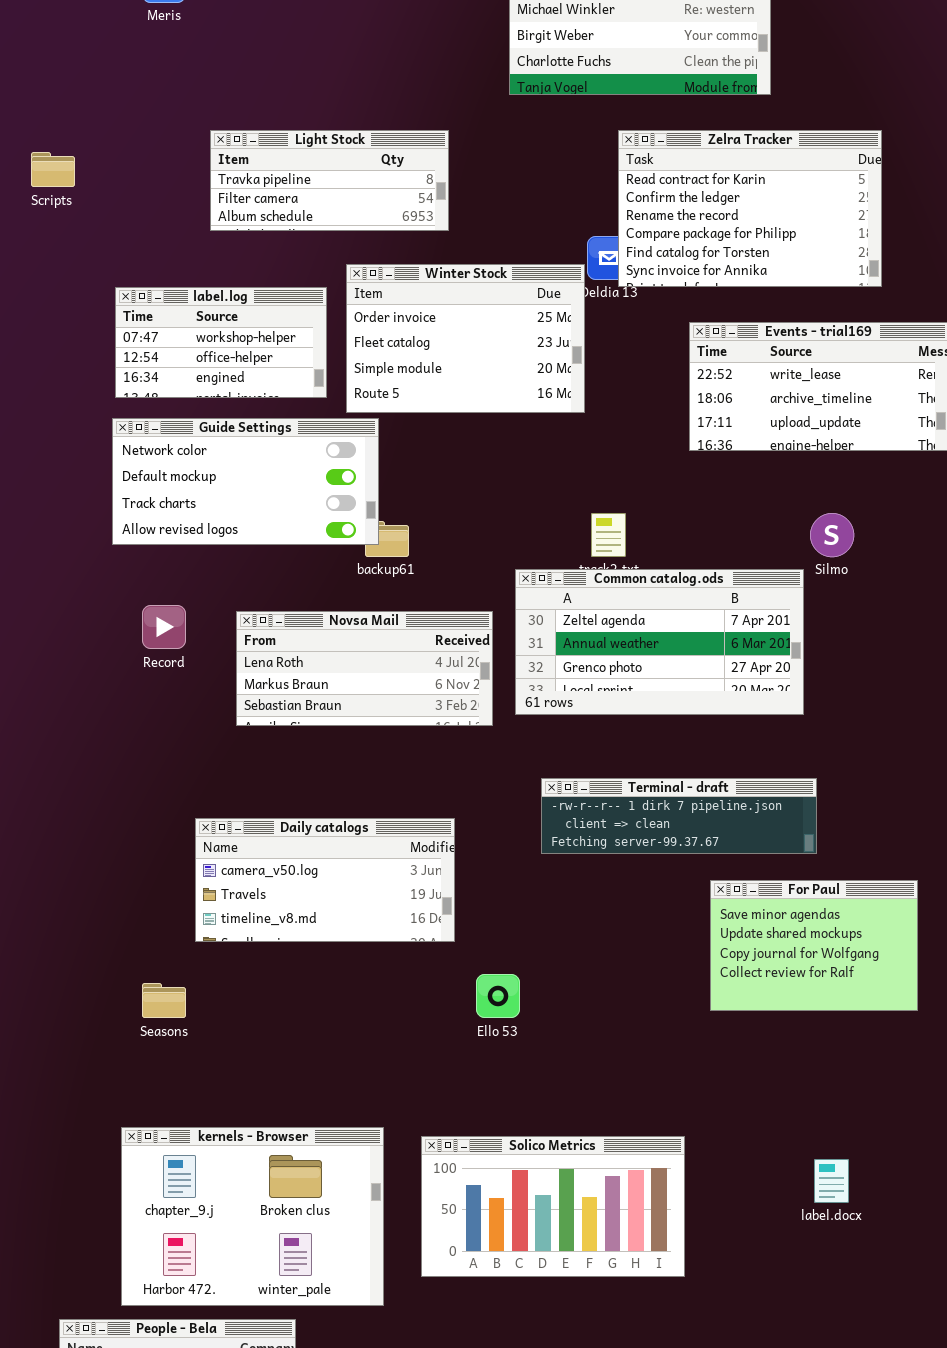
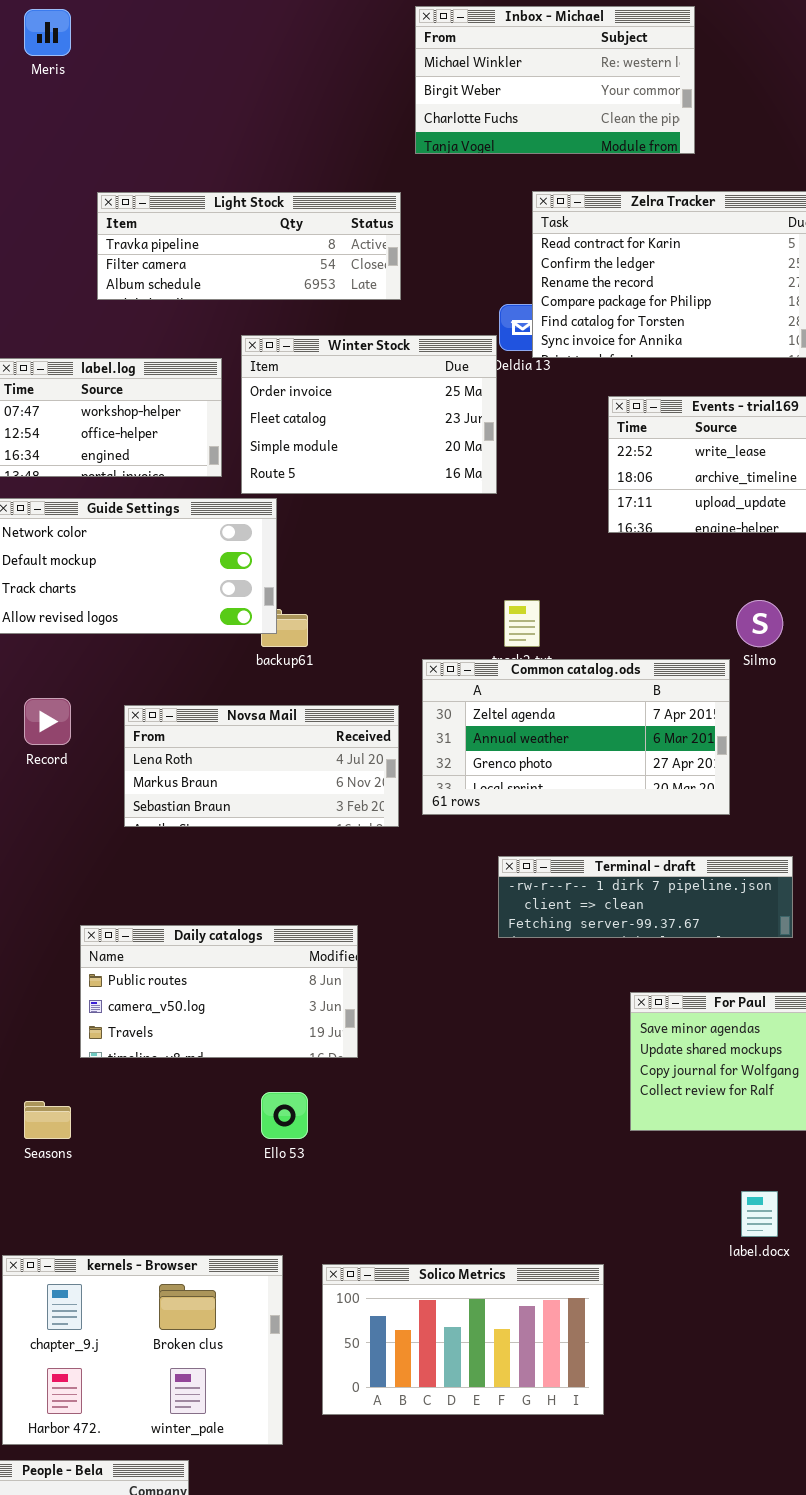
Light Stock: [210,130,449,231] -> [97,192,401,300], resized
Terminal - draft: [541,778,817,854] -> [498,856,793,938], moved
Daily catalogs: [195,818,455,942] -> [80,925,358,1058], scrolled up 1 row
Ello 53: [476,974,520,1018] -> [261,1092,308,1139], moved
label.docx: [814,1159,849,1203] -> [741,1191,778,1237], moved

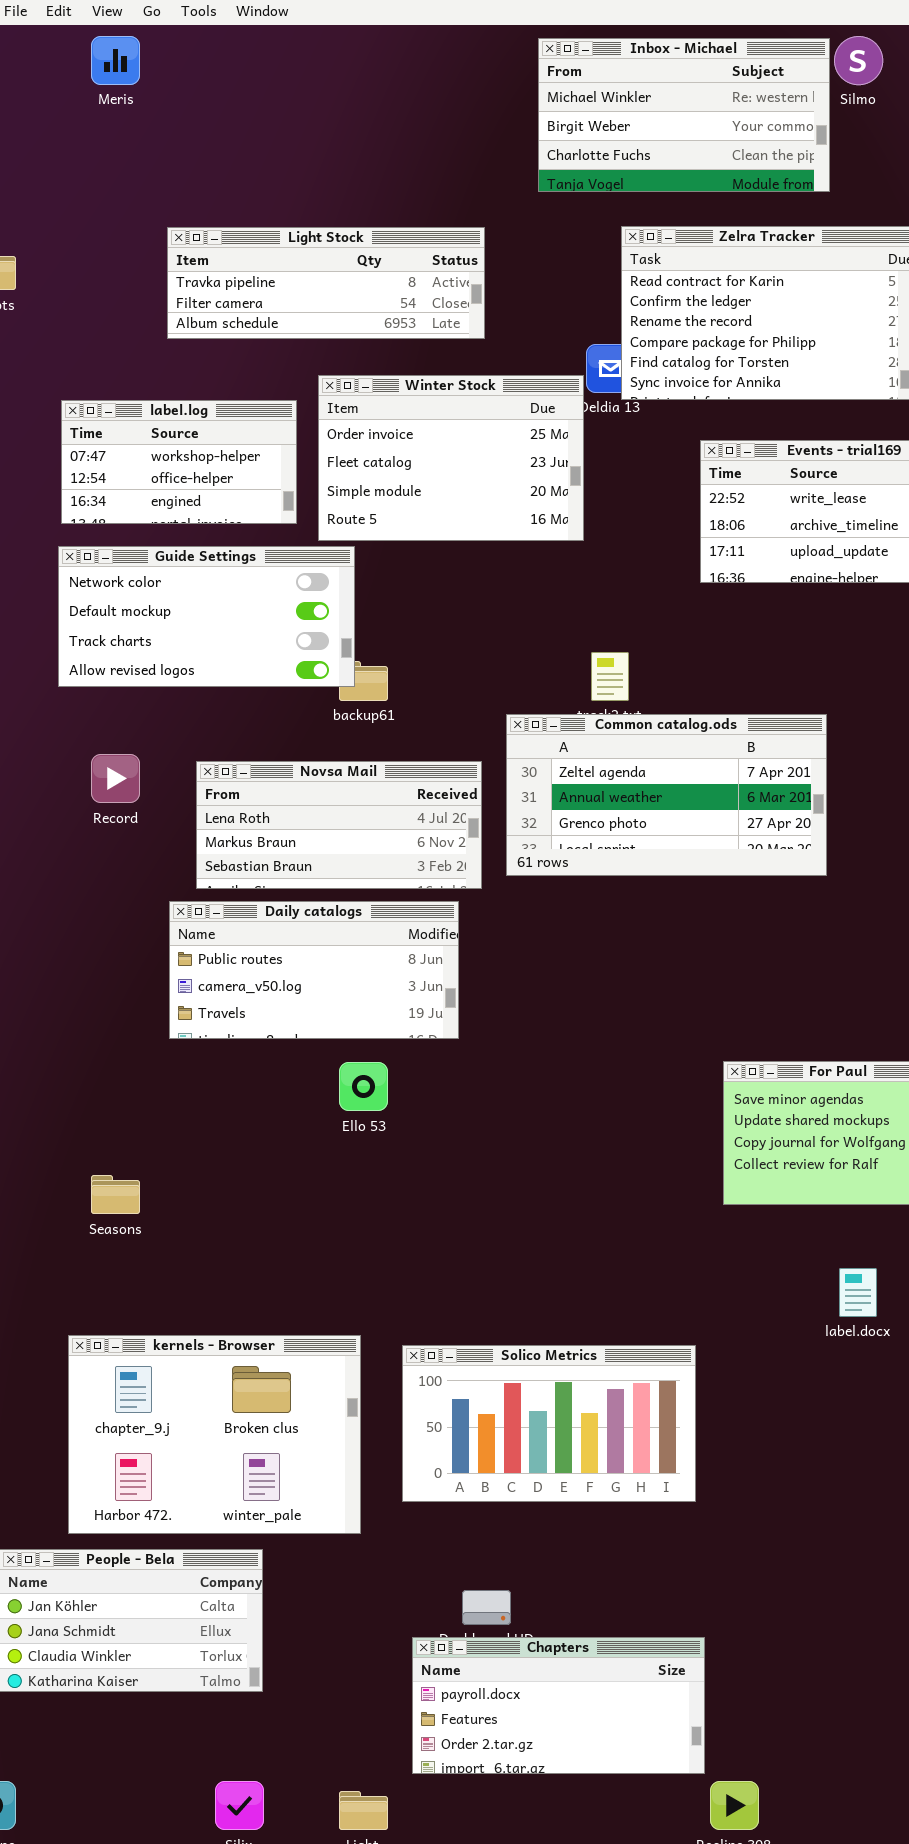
Inbox - Michael: [415,6,695,154] -> [538,38,830,192], moved
Silmo: [736,600,783,647] -> [834,36,883,85], moved
Terminal - draft: [498,856,793,938] -> none, closed
Daily catalogs: [80,925,358,1058] -> [169,901,459,1039], moved
Ello 53: [261,1092,308,1139] -> [339,1062,388,1111], moved

